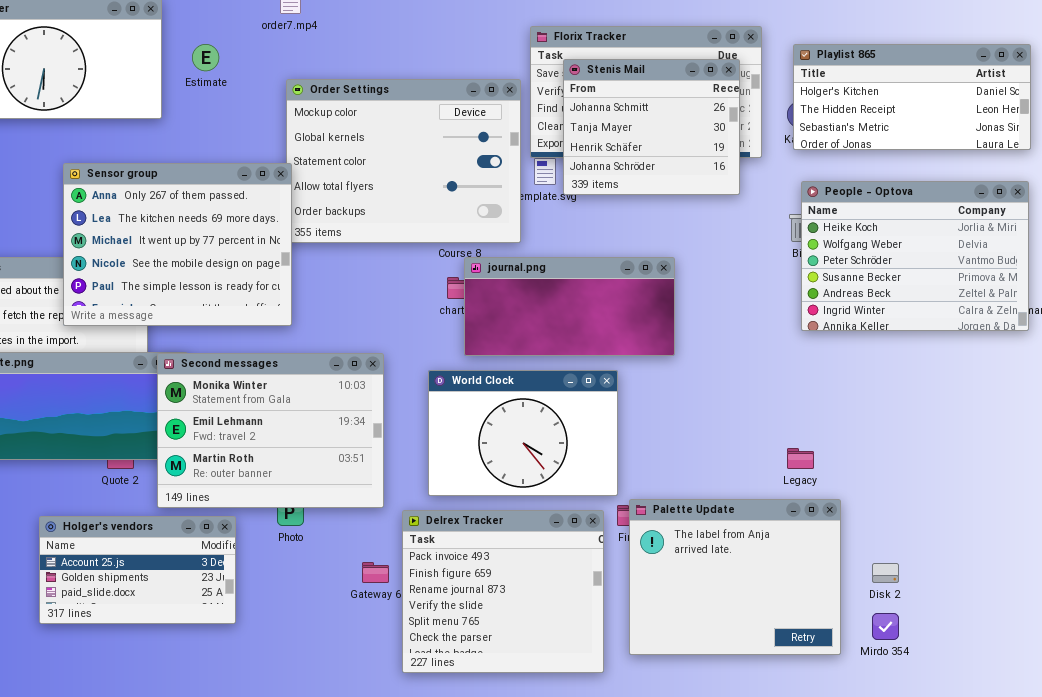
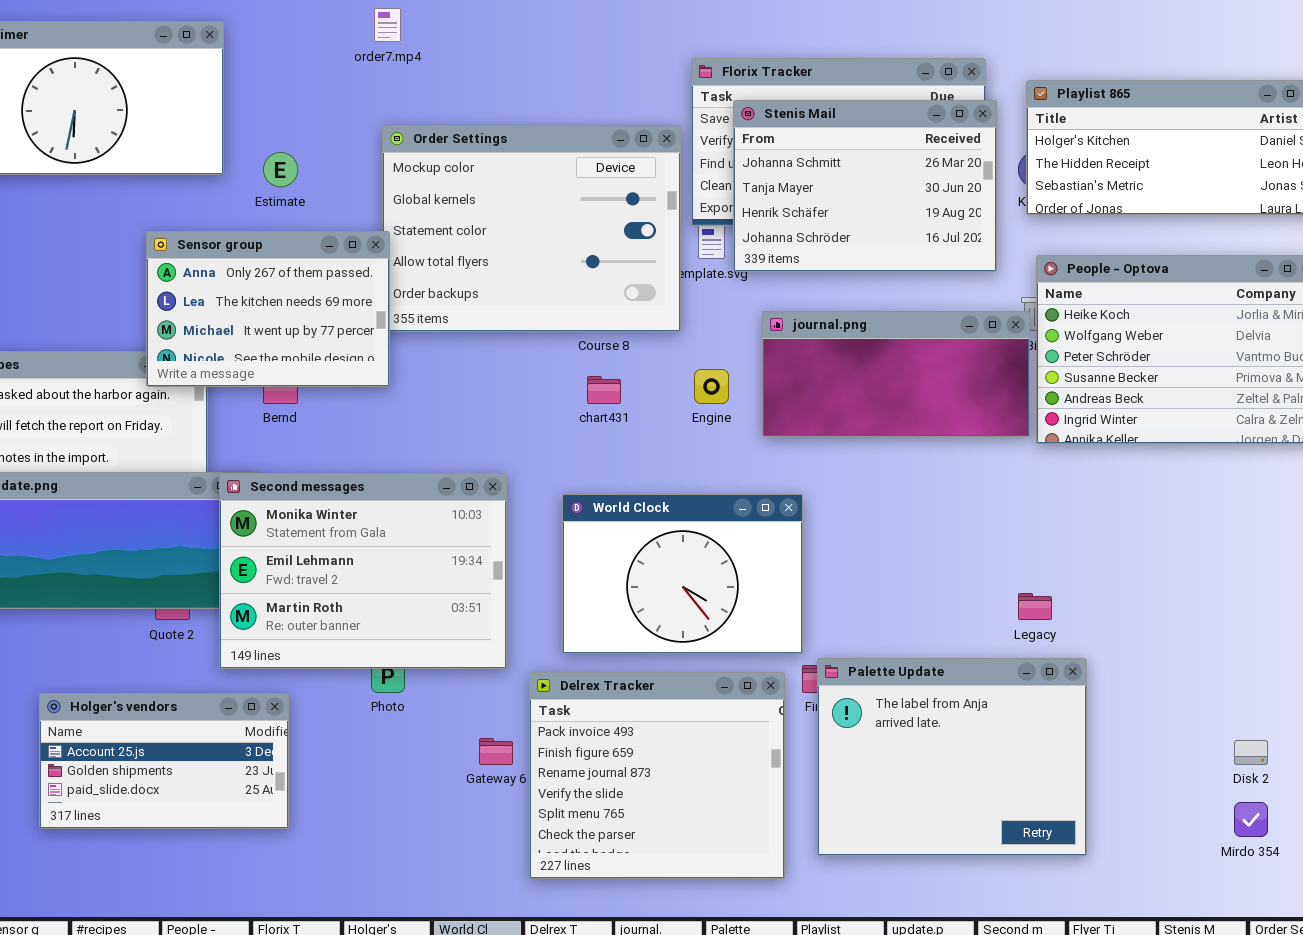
Estimate: [192,44,219,71] -> [263,152,298,187], moved
Stenis Mail: [563,59,740,195] -> [733,100,997,272], resized
Sensor group: [63,163,292,326] -> [146,231,390,387], resized
journal.png: [464,257,675,356] -> [762,311,1030,437], moved
Holger's vendors: [39,516,236,624] -> [39,693,289,829], moved
Disk 2: [872,563,899,583] -> [1234,740,1268,765], moved
Mirdo 354: [872,613,899,640] -> [1234,802,1268,837], moved

